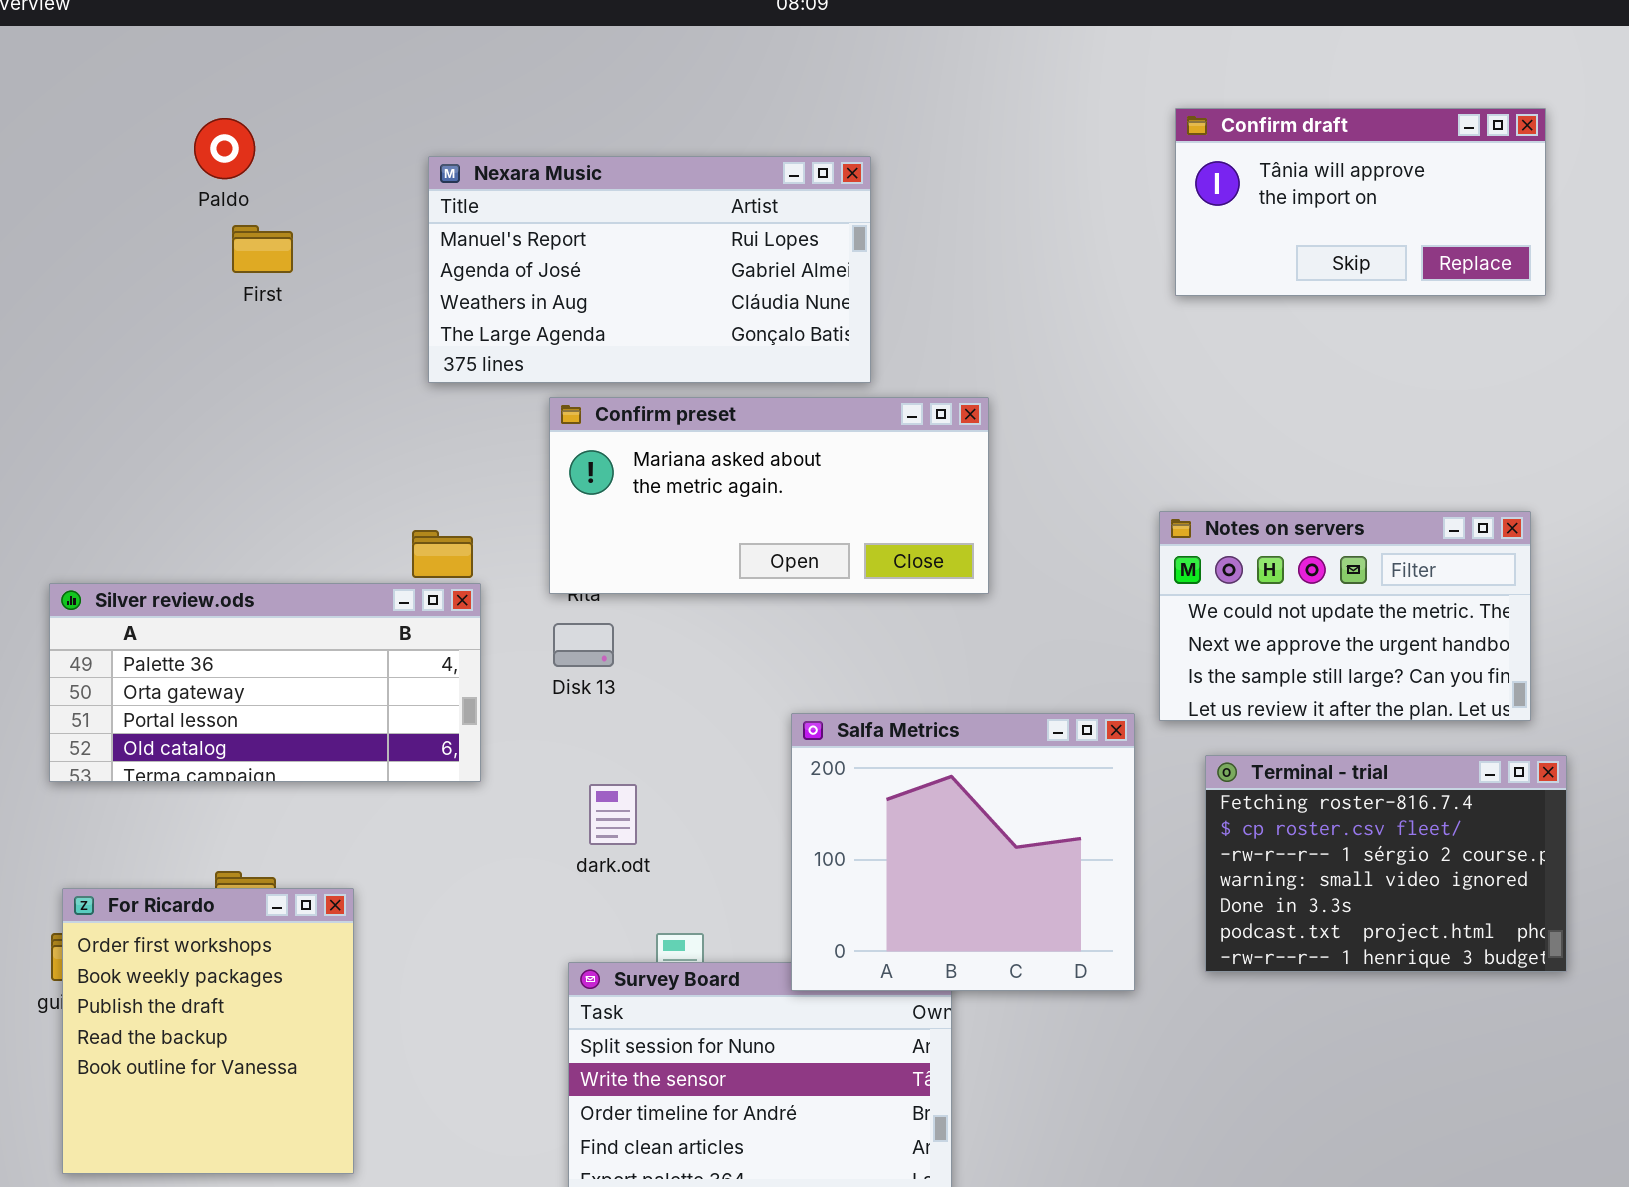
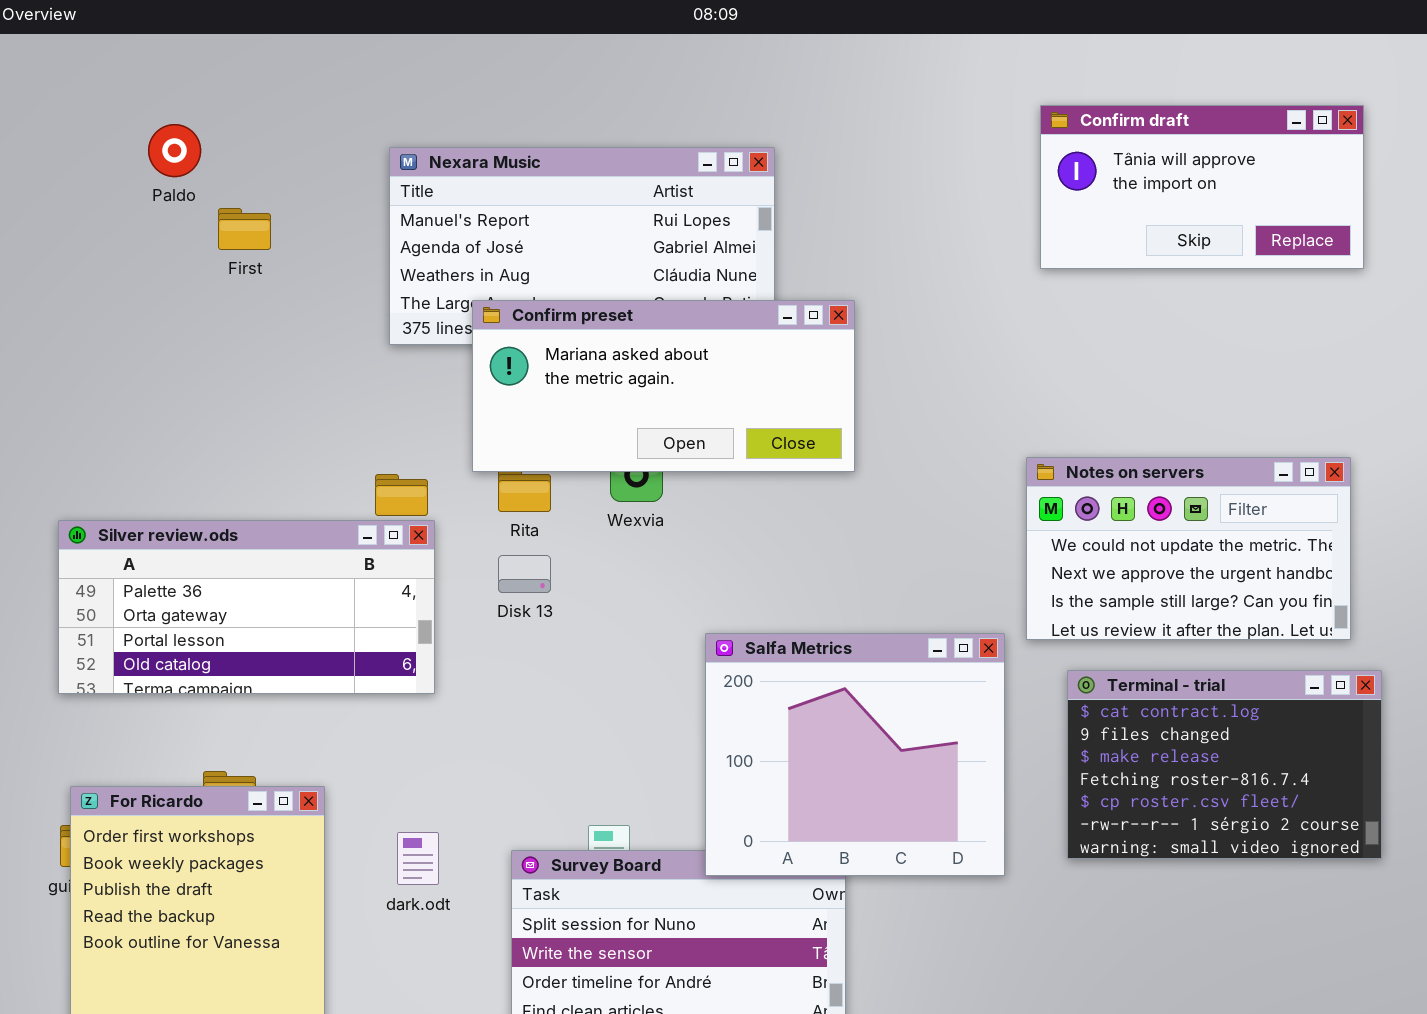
Paldo: [194,118,255,179] -> [148,124,201,177], moved
Confirm preset: [549,397,989,594] -> [472,300,855,472], moved
Terminal - trial: [1205,755,1567,972] -> [1067,670,1382,859], scrolled up 3 rows
dark.odt: [589,784,637,845] -> [397,832,439,885], moved

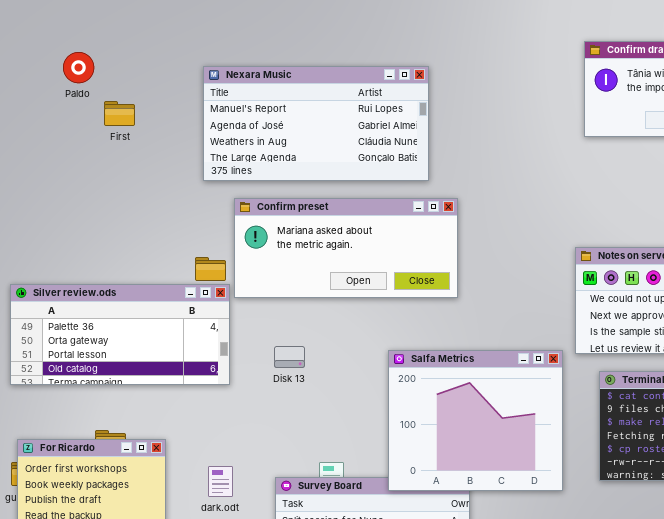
Confirm preset: [472,300,855,472] -> [234,198,458,298], moved
Disk 13: [498,555,551,593] -> [274,346,305,368], moved

